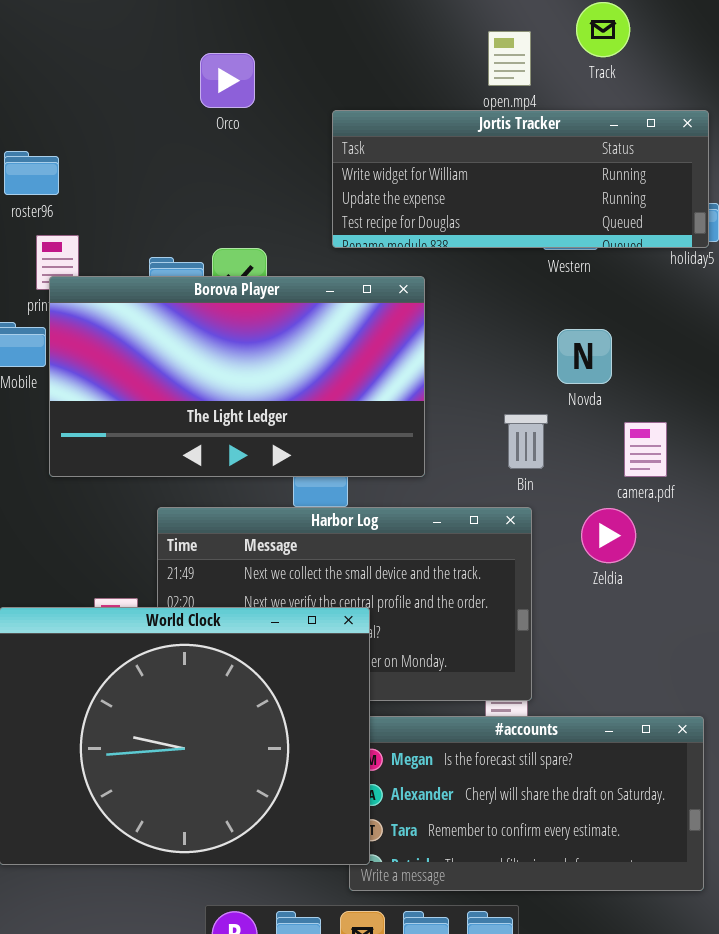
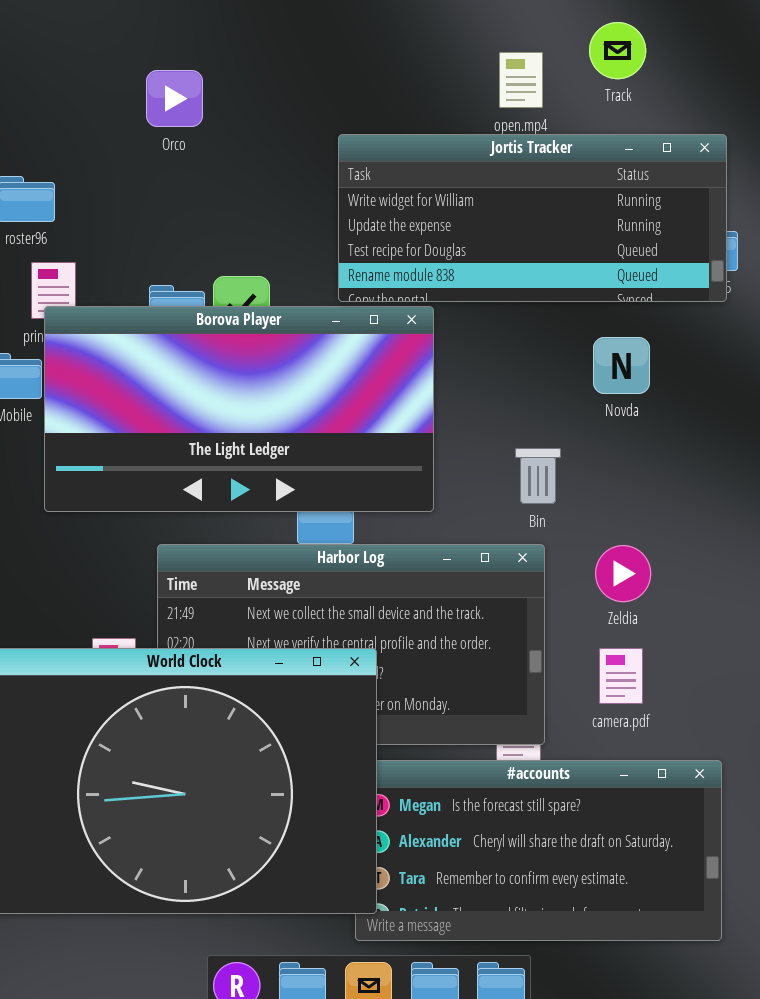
Orco: [200,53,255,108] -> [146,70,203,127], moved
Jortis Tracker: [332,110,709,248] -> [338,134,727,302], resized
Novda: [557,329,612,384] -> [593,337,650,394], moved
camera.pdf: [624,422,667,477] -> [599,648,643,704], moved

